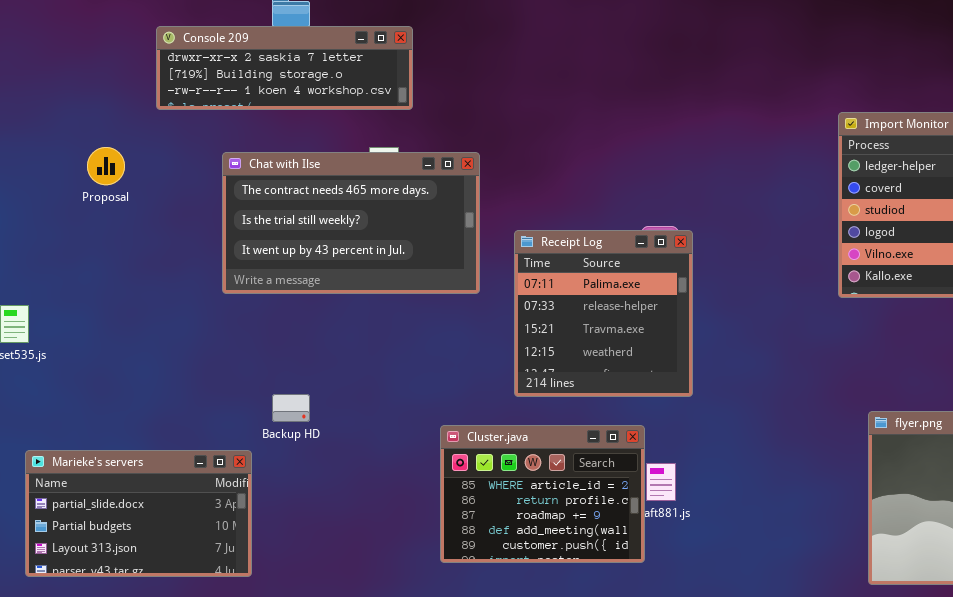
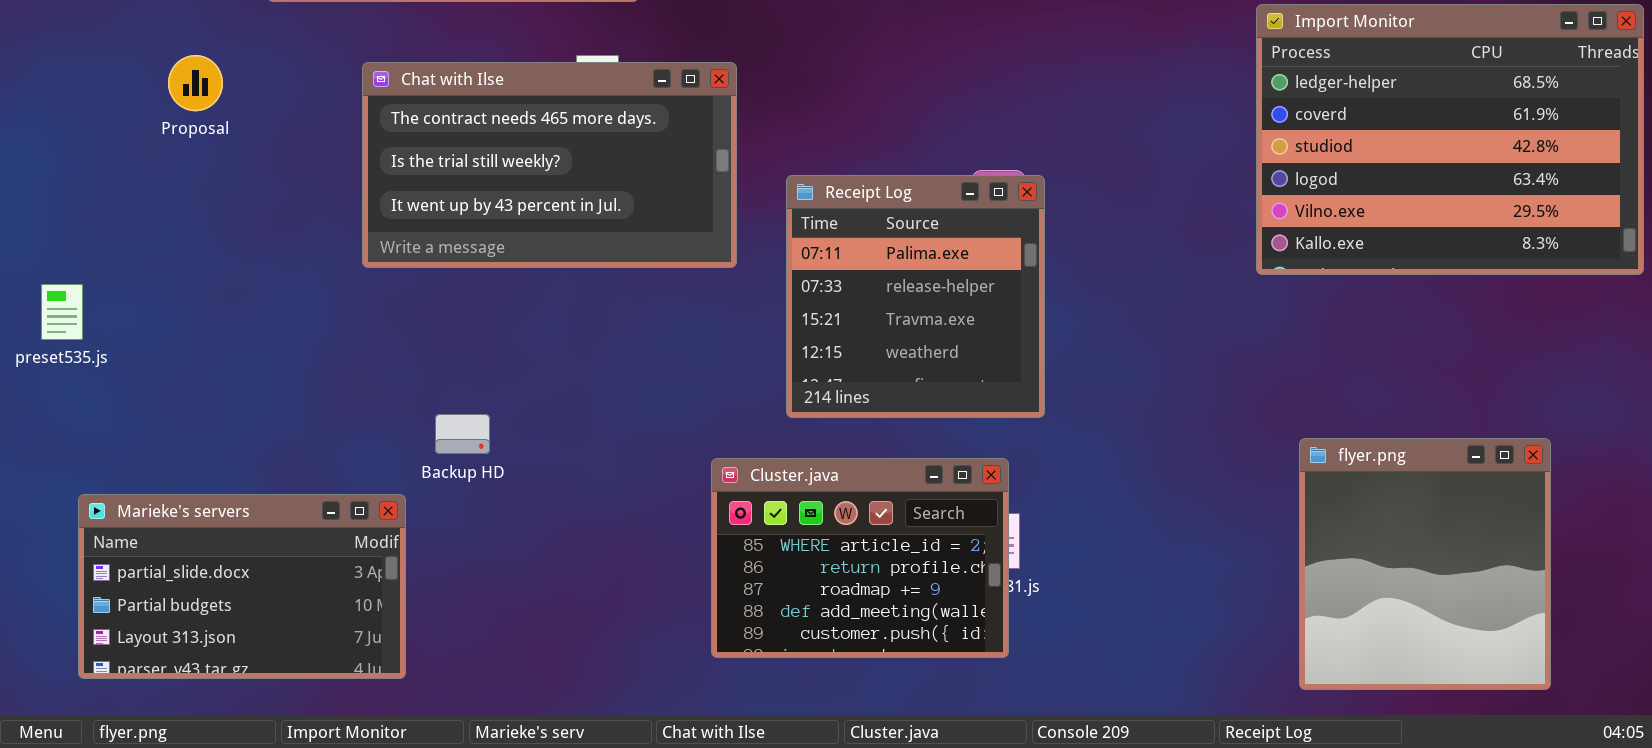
Cluster.java: [440,425,645,563] -> [711,458,1009,658], moved

